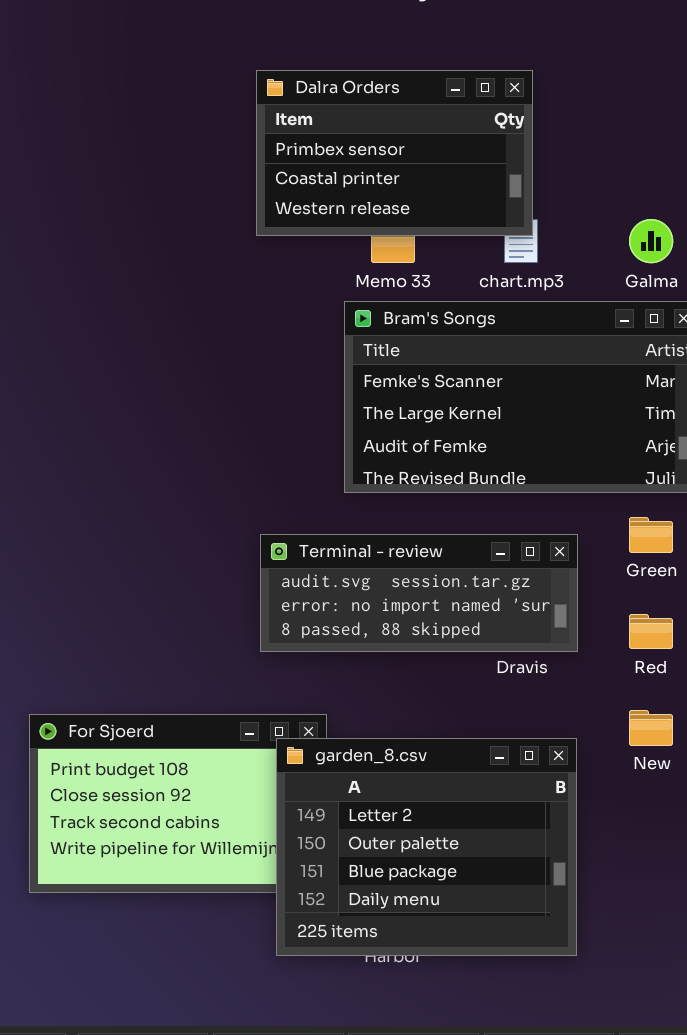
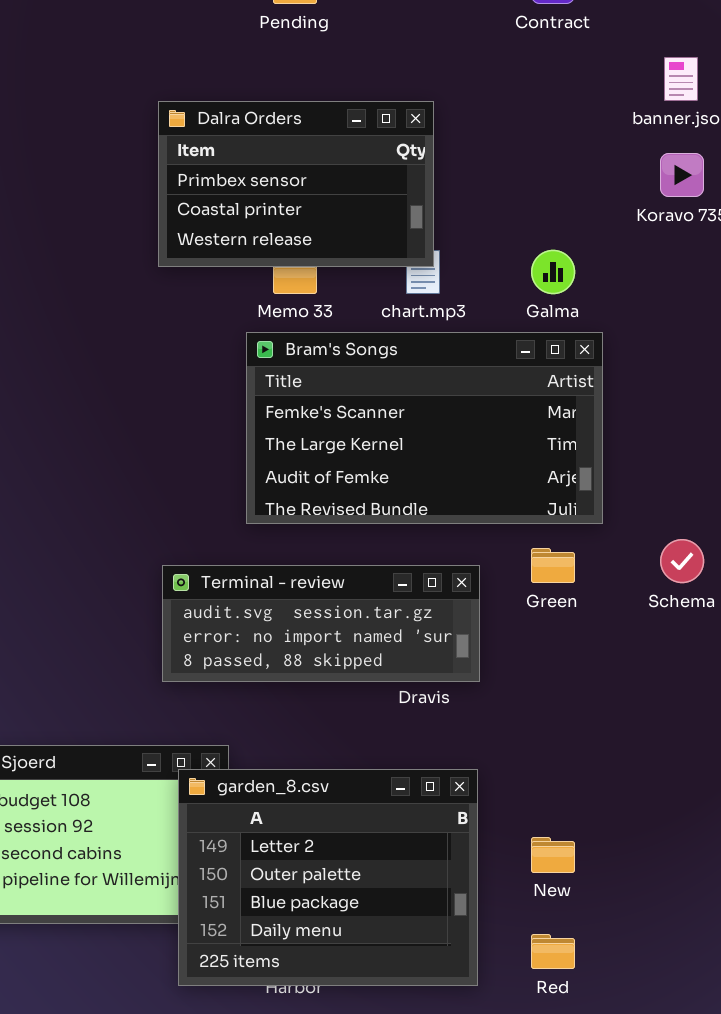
Red: [629,614,673,649] -> [531,934,575,969], moved
New: [629,710,673,746] -> [531,837,575,873], moved

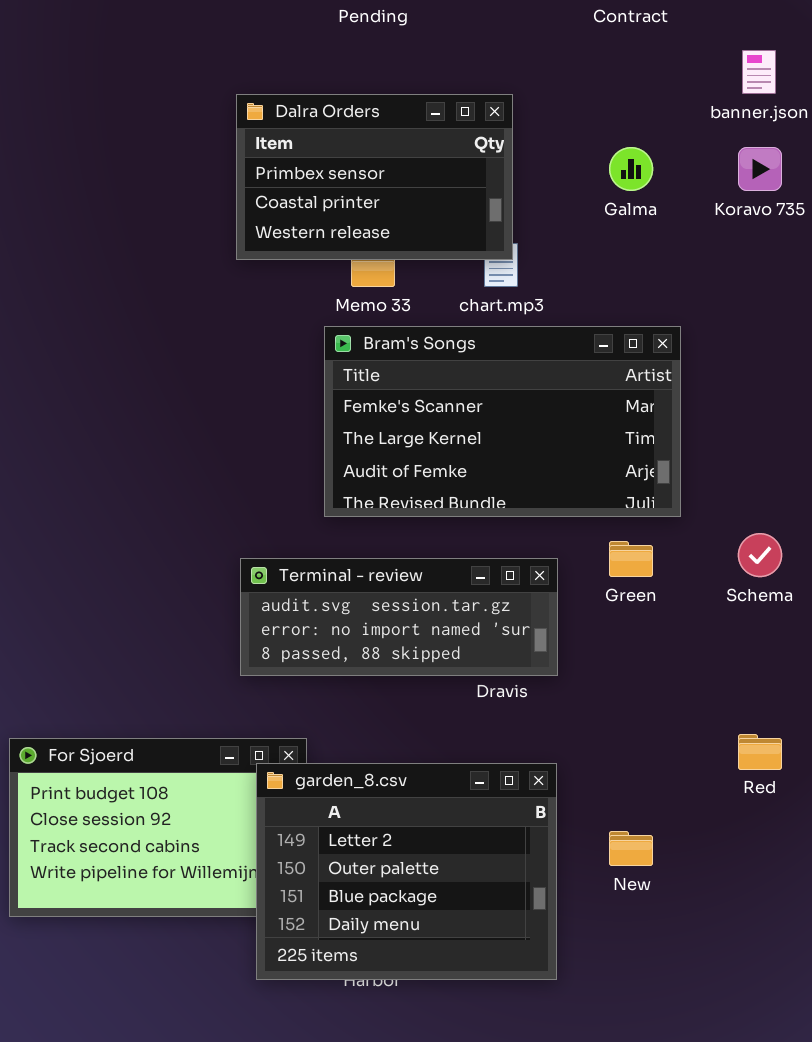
Galma: [531,250,575,294] -> [609,147,653,191], moved
Red: [531,934,575,969] -> [738,734,782,770], moved

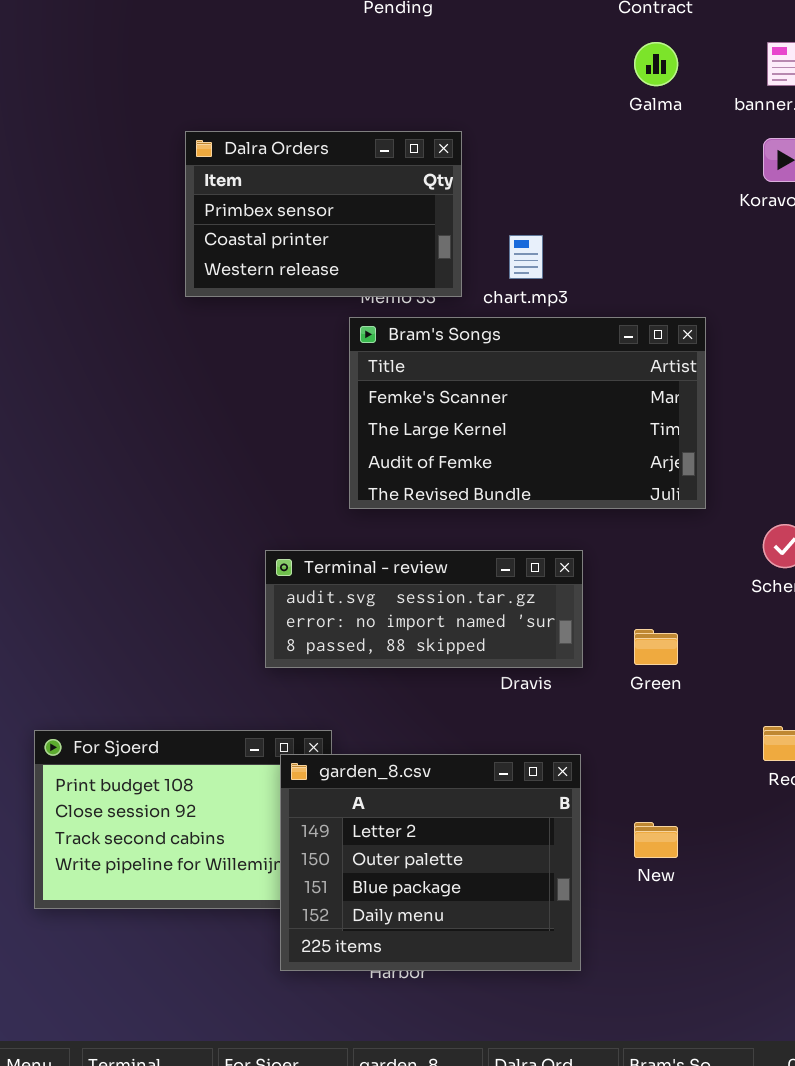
Dalra Orders: [236,94,513,260] -> [185,131,462,297], moved
Galma: [609,147,653,191] -> [634,42,678,86], moved
Green: [609,541,653,577] -> [634,629,678,665], moved

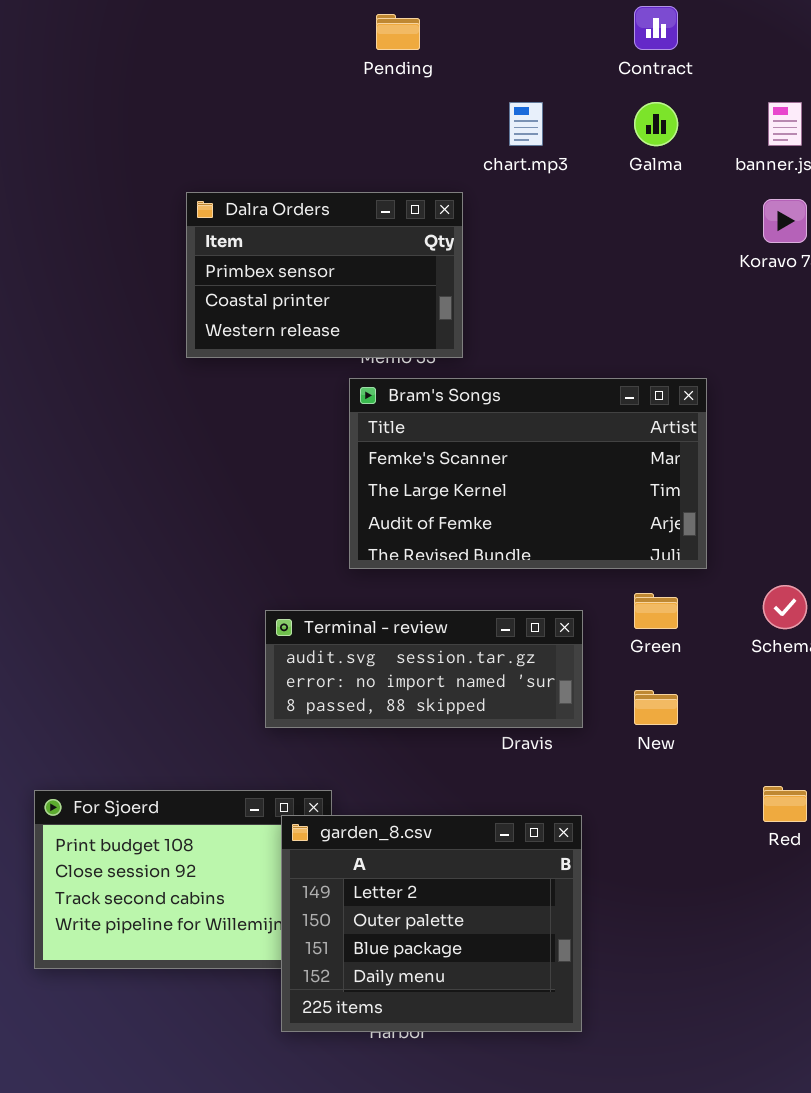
chart.mp3: [509,235,543,279] -> [509,102,543,146], moved
Green: [634,629,678,665] -> [634,593,678,629], moved
New: [634,822,678,858] -> [634,690,678,725], moved

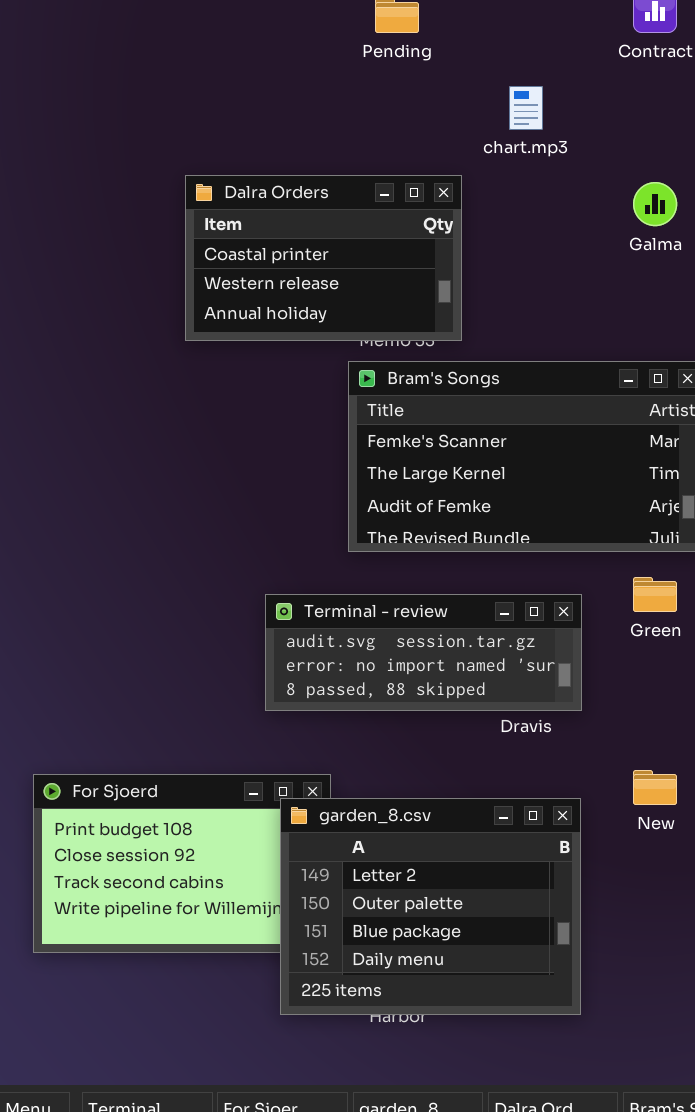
Galma: [634,102,678,146] -> [633,182,677,226], moved
Dalra Orders: [186,192,463,358] -> [185,175,462,341], scrolled down 1 row
New: [634,690,678,725] -> [633,770,677,805], moved

